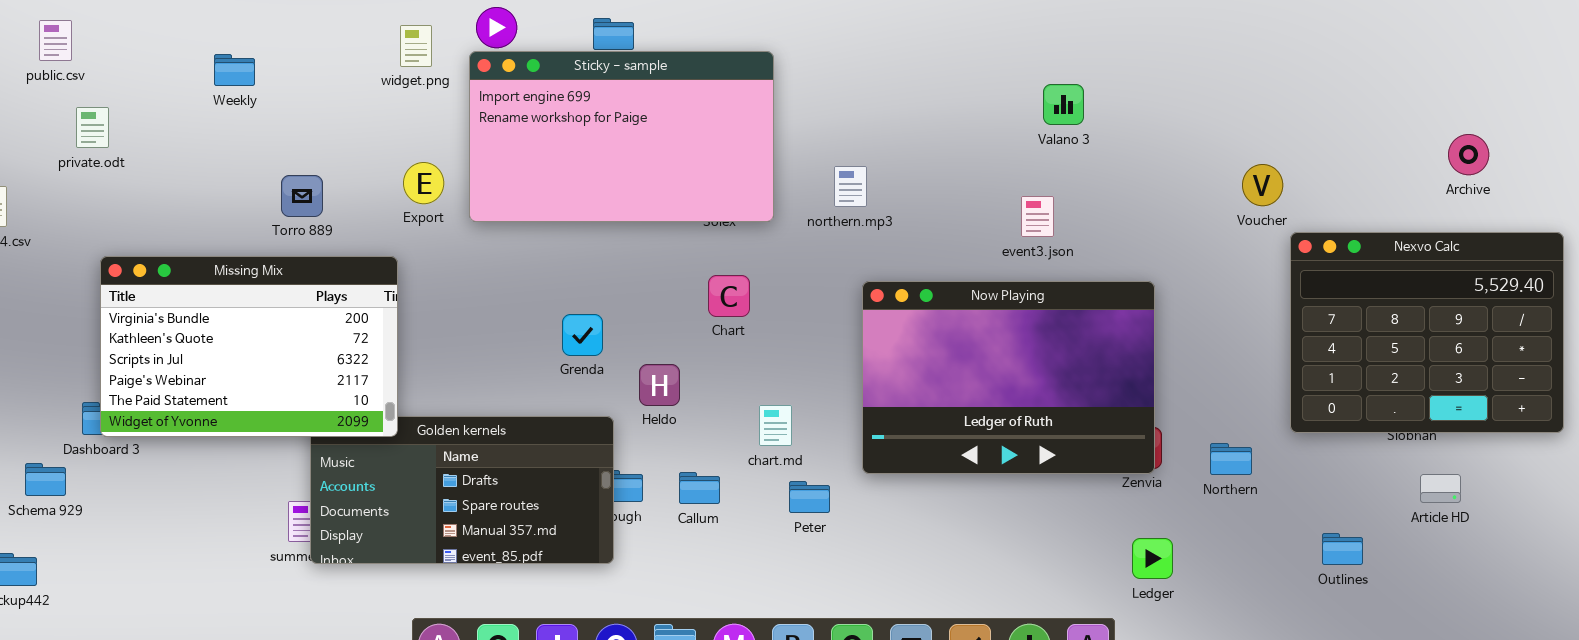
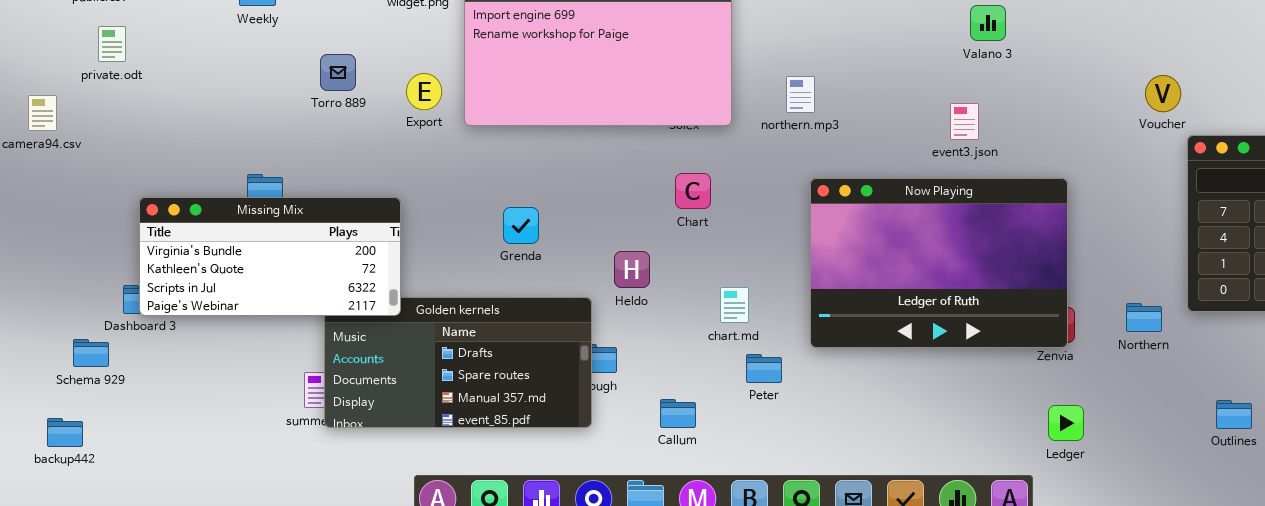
private.odt: [76,107,109,148] -> [98,26,126,62], moved
Torro 889: [281,175,323,217] -> [320,54,356,91], moved
Missing Mix: [100,256,398,437] -> [139,197,401,316], resized
Grenda: [562,314,603,356] -> [503,207,539,244], moved
Northern: [1210,443,1252,475] -> [1126,303,1162,332], moved
Callum: [679,472,720,504] -> [660,399,696,428], moved

